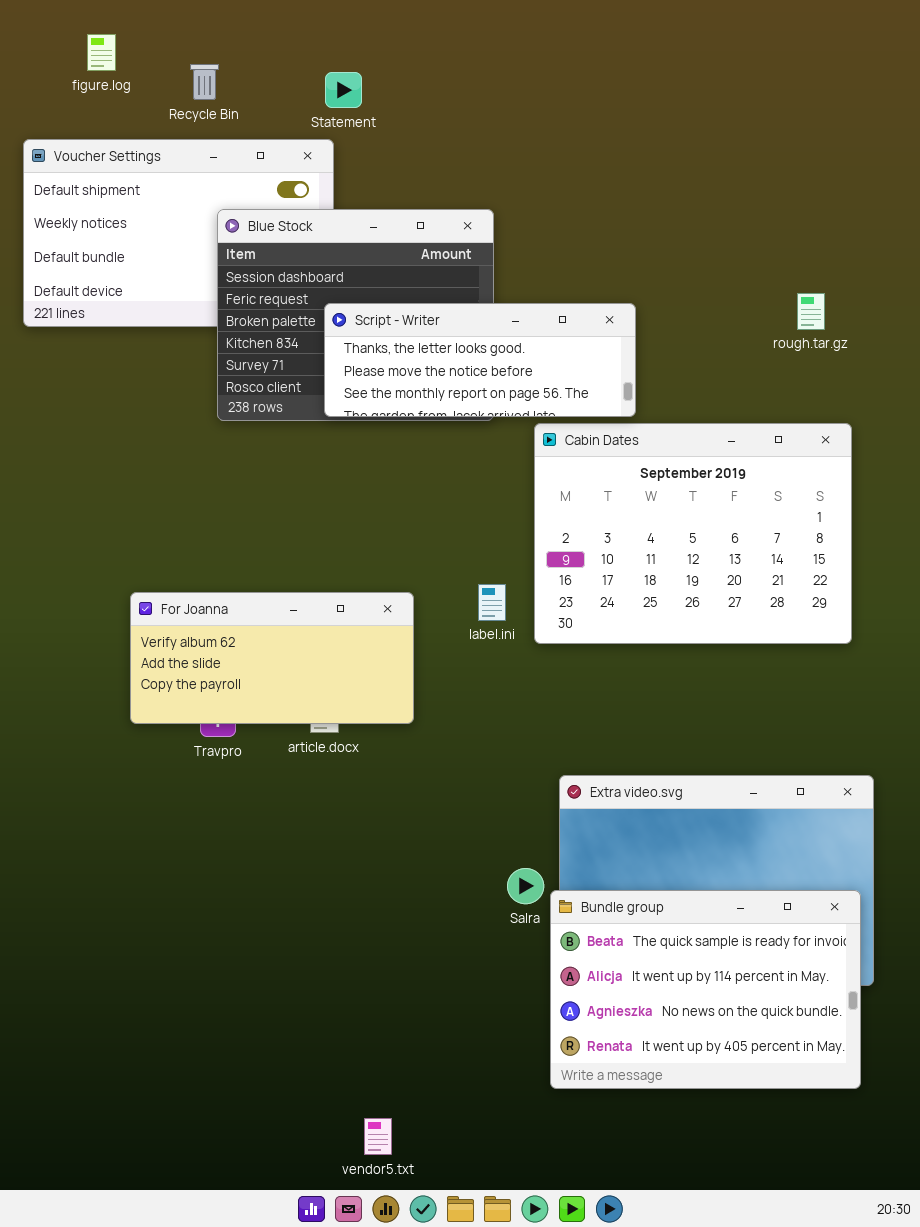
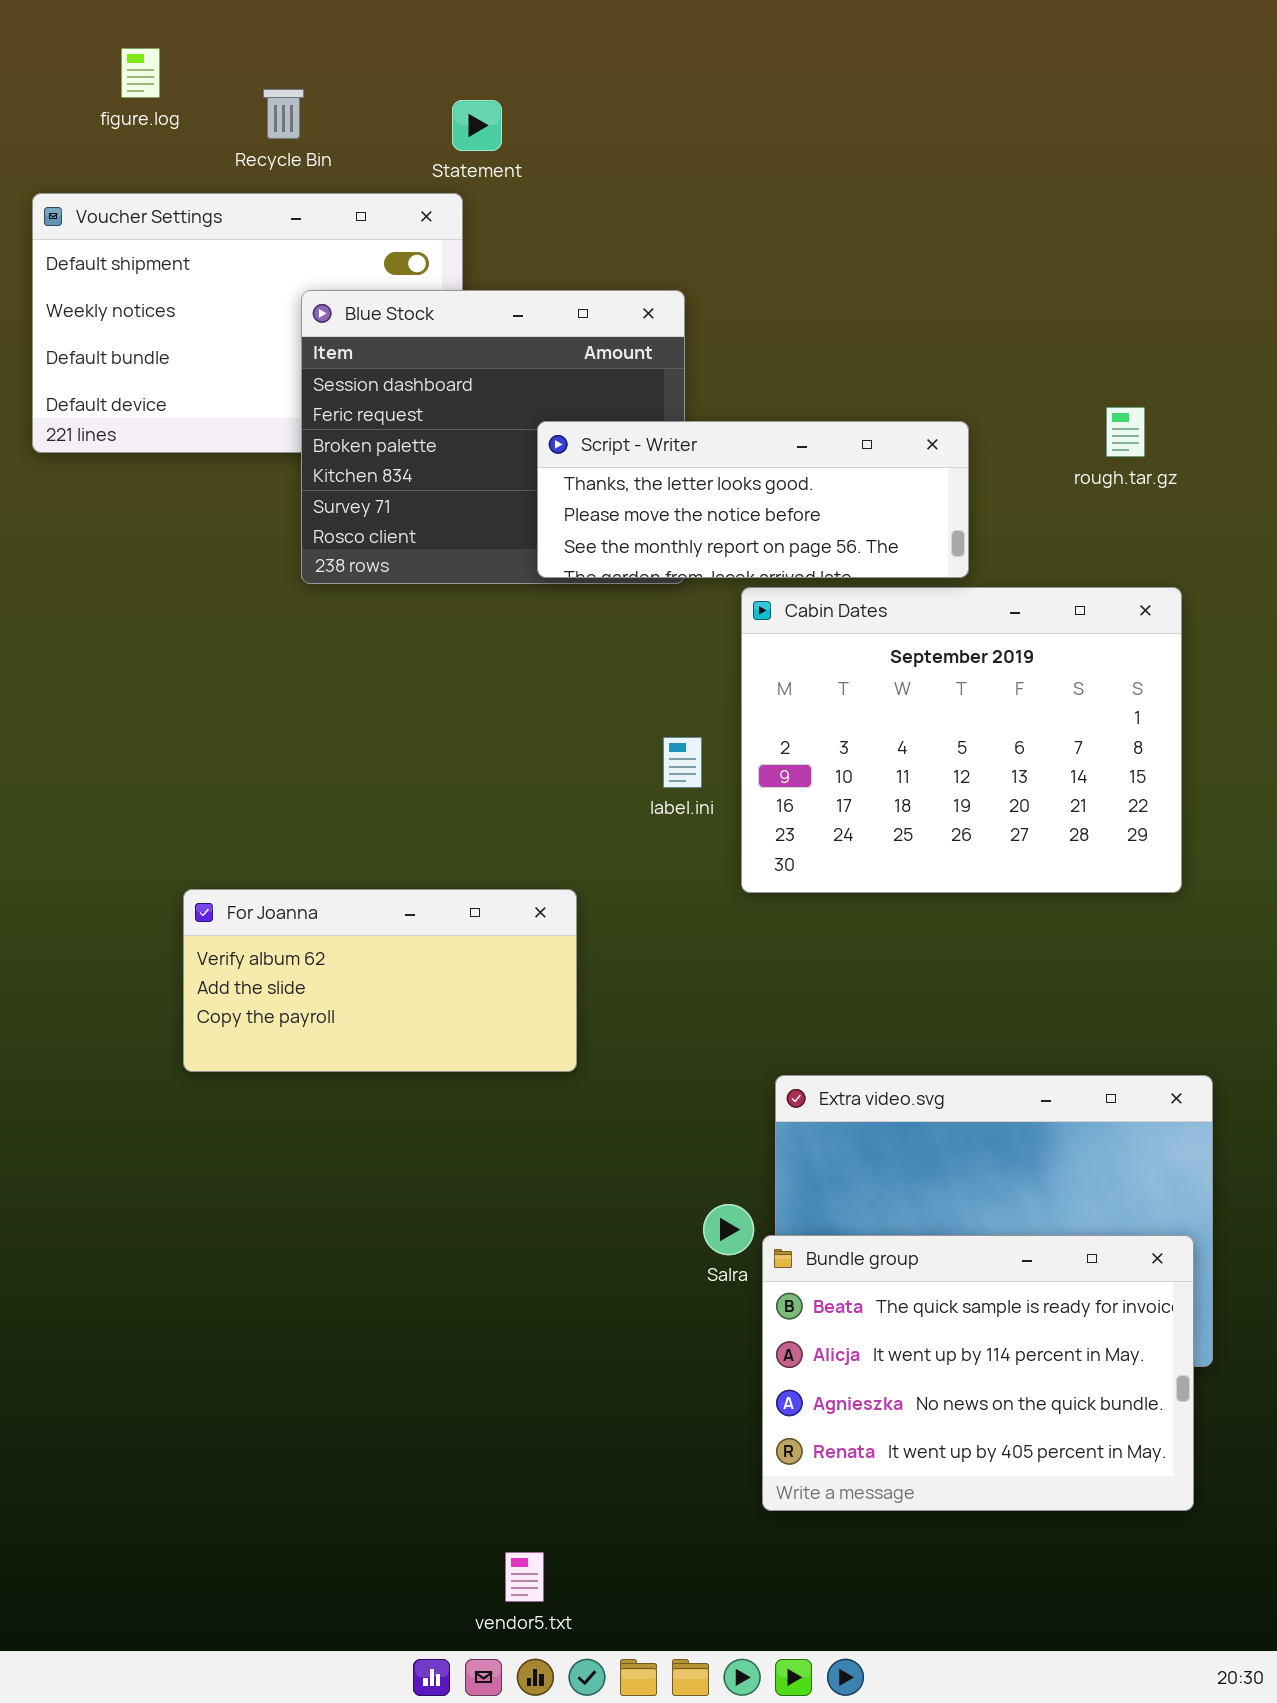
Script - Writer: [324,303,636,417] -> [537,421,969,578], moved
label.ini: [478,584,506,621] -> [663,737,702,788], moved
For Joanna: [130,592,414,724] -> [183,889,577,1072], moved

